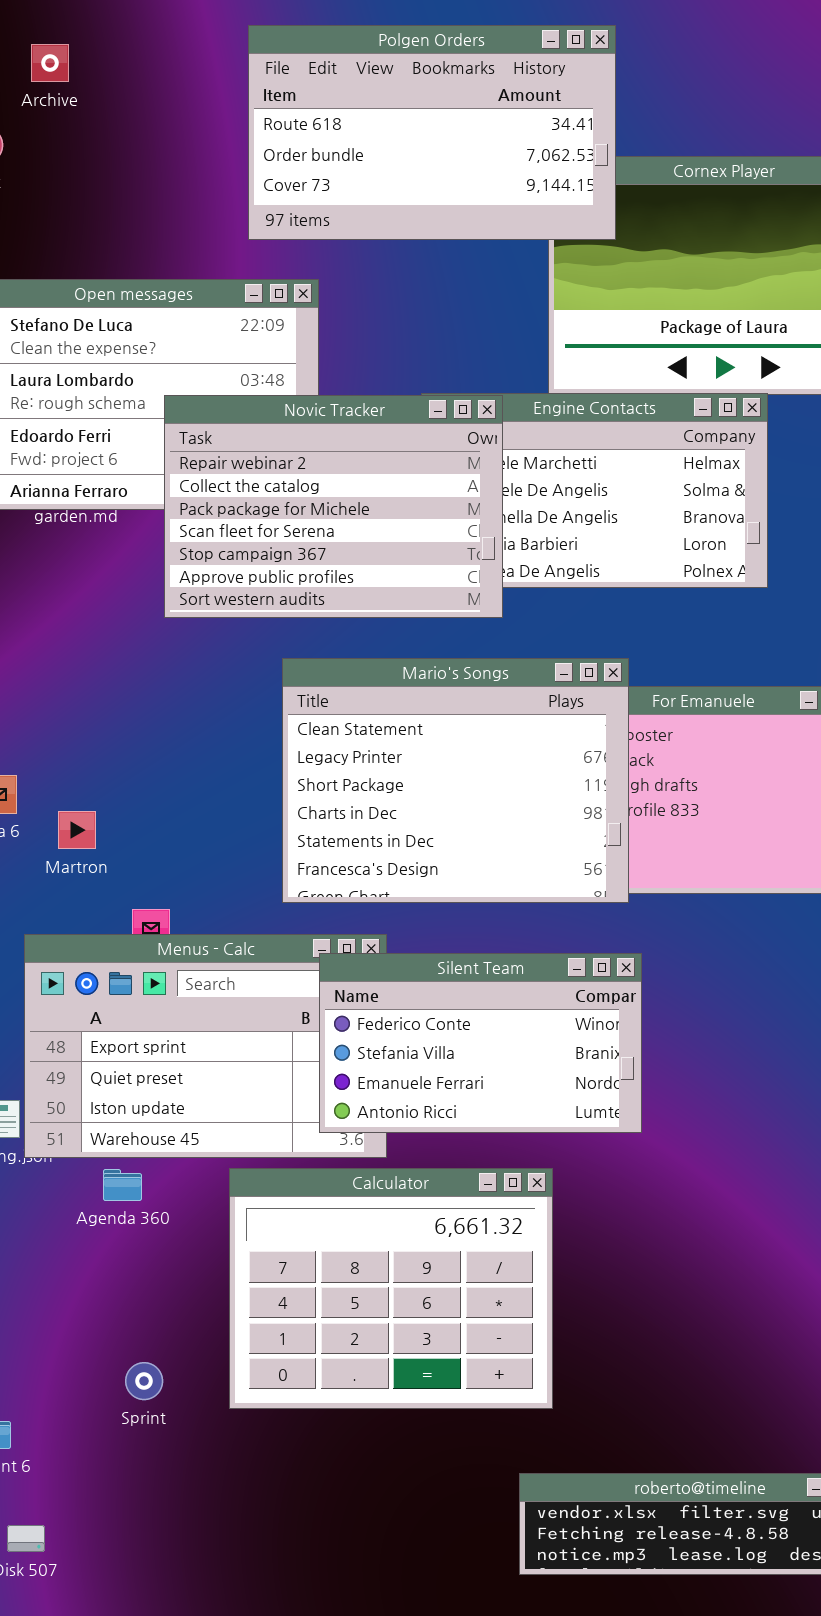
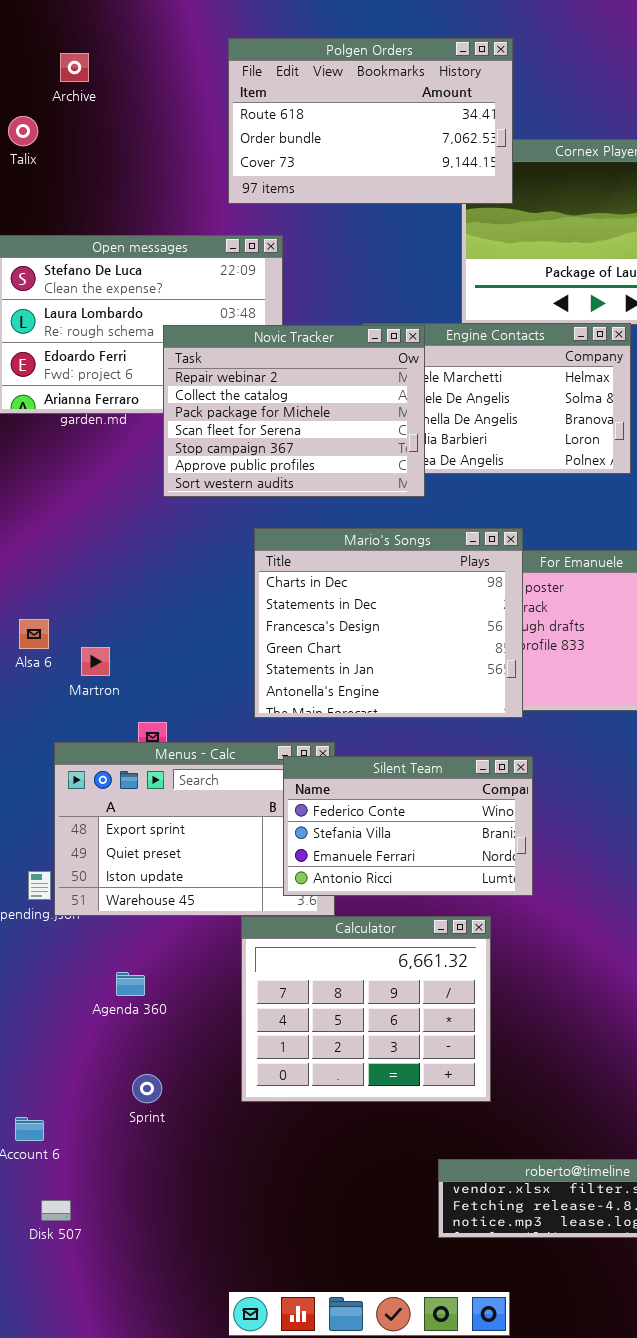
Mario's Songs: [282,658,629,903] -> [254,528,523,718], scrolled down 3 rows
Calculator: [229,1168,553,1409] -> [241,916,491,1102], moved
Agenda 360: [103,1169,142,1201] -> [116,972,145,996], moved

